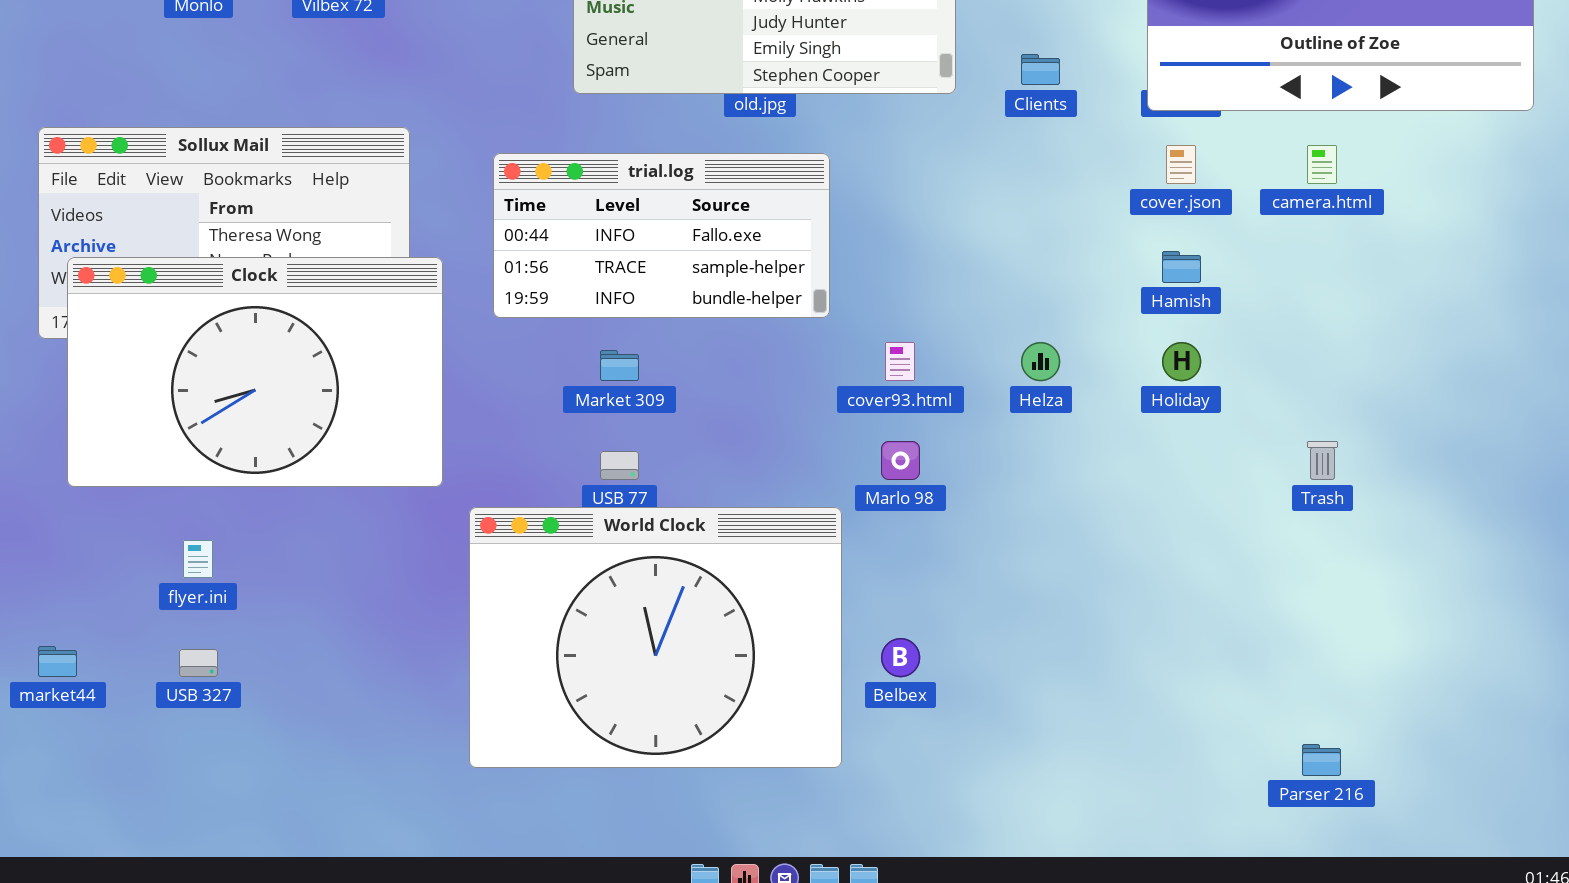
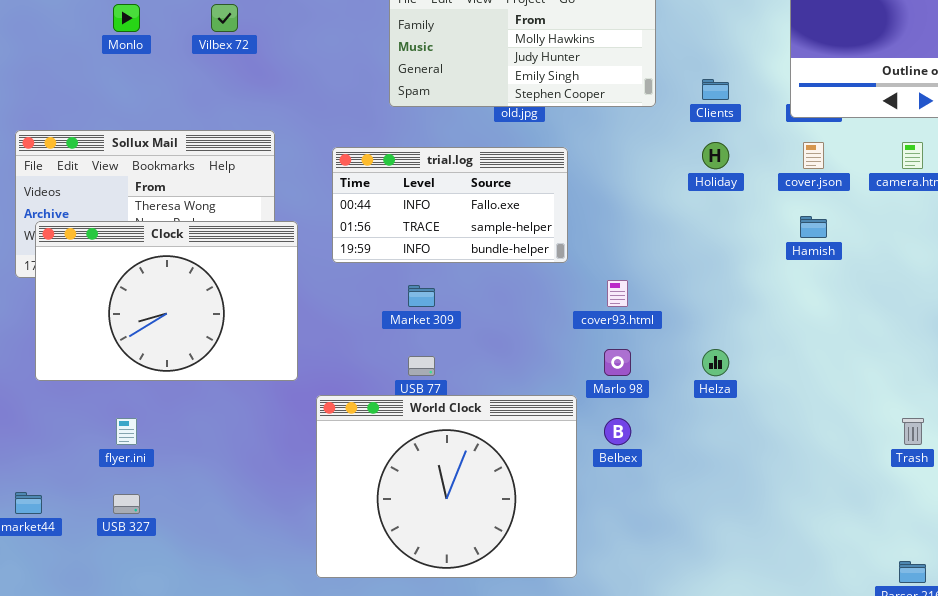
Helza: [1021,342,1060,381] -> [702,349,729,376], moved
Holiday: [1162,342,1201,381] -> [702,142,729,169], moved
Trash: [1307,441,1338,480] -> [902,418,924,445], moved
Belbex: [881,638,920,677] -> [604,418,631,445], moved

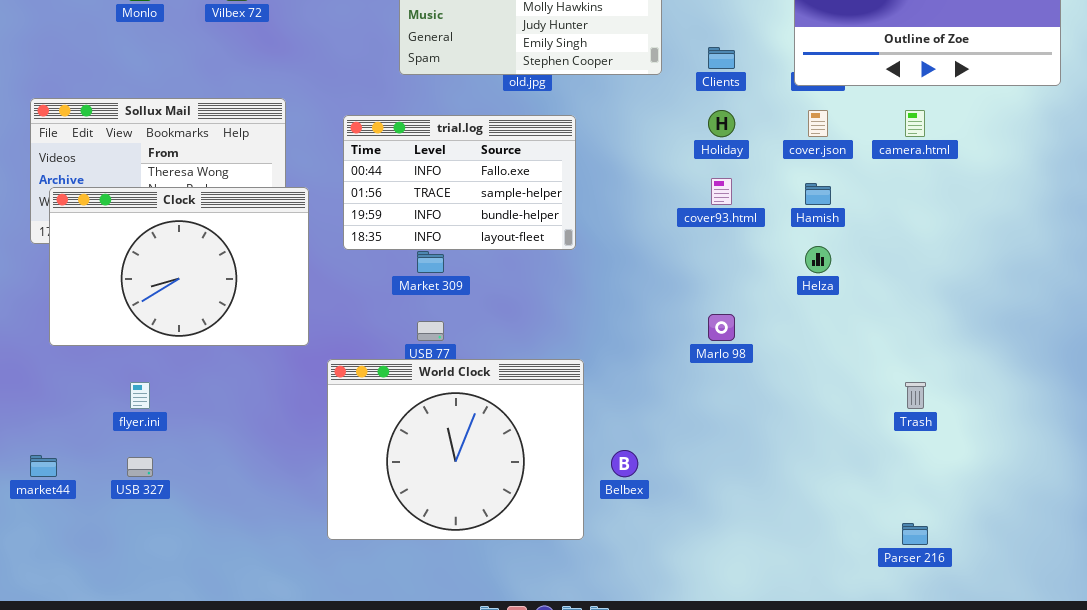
trial.log: [332,147,568,263] -> [343,115,576,250], resized
cover93.html: [607,280,628,307] -> [711,178,732,205], moved
Marlo 98: [604,349,631,376] -> [708,314,735,341], moved
Helza: [702,349,729,376] -> [805,246,831,273], moved
Belbex: [604,418,631,445] -> [611,450,638,477], moved

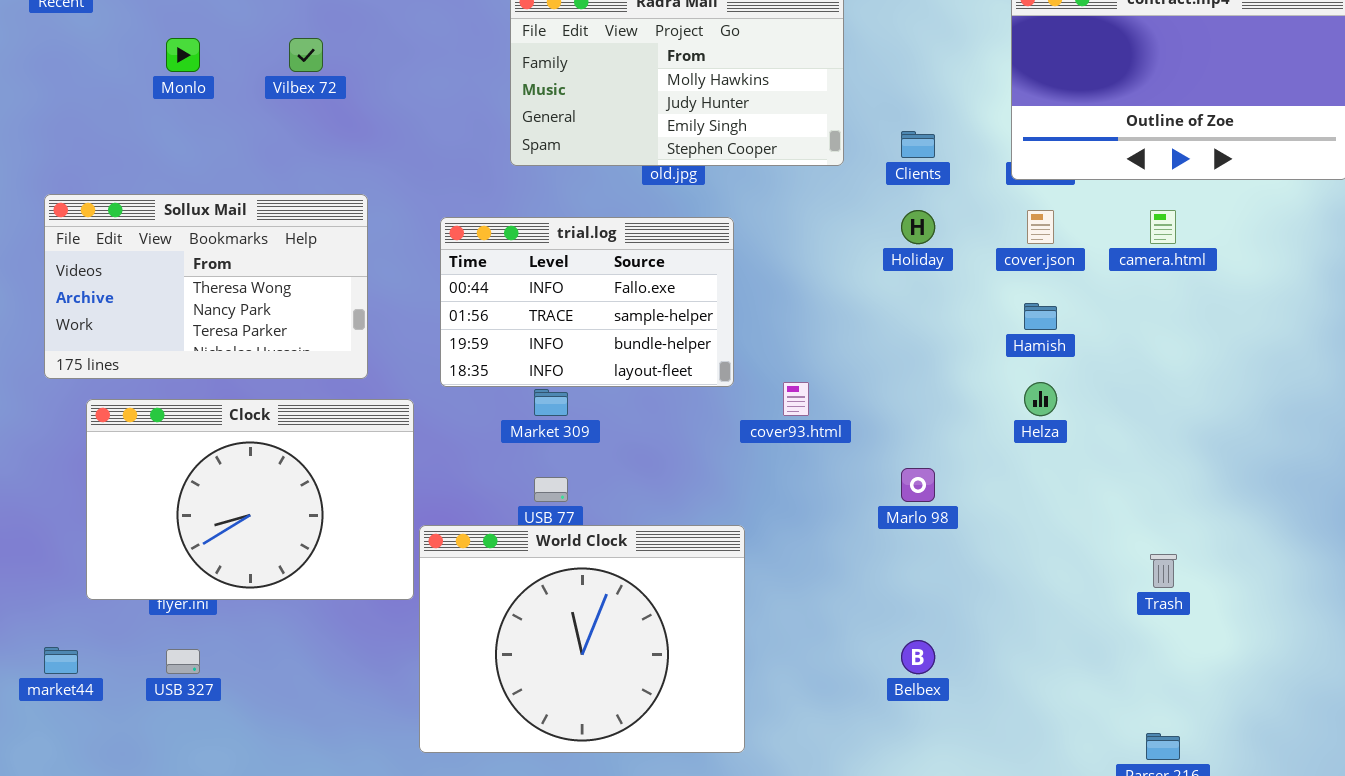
cover93.html: [711,178,732,205] -> [783,382,809,416], moved
Clock: [49,187,309,346] -> [86,399,414,600], moved
Belbex: [611,450,638,477] -> [901,640,935,674], moved

